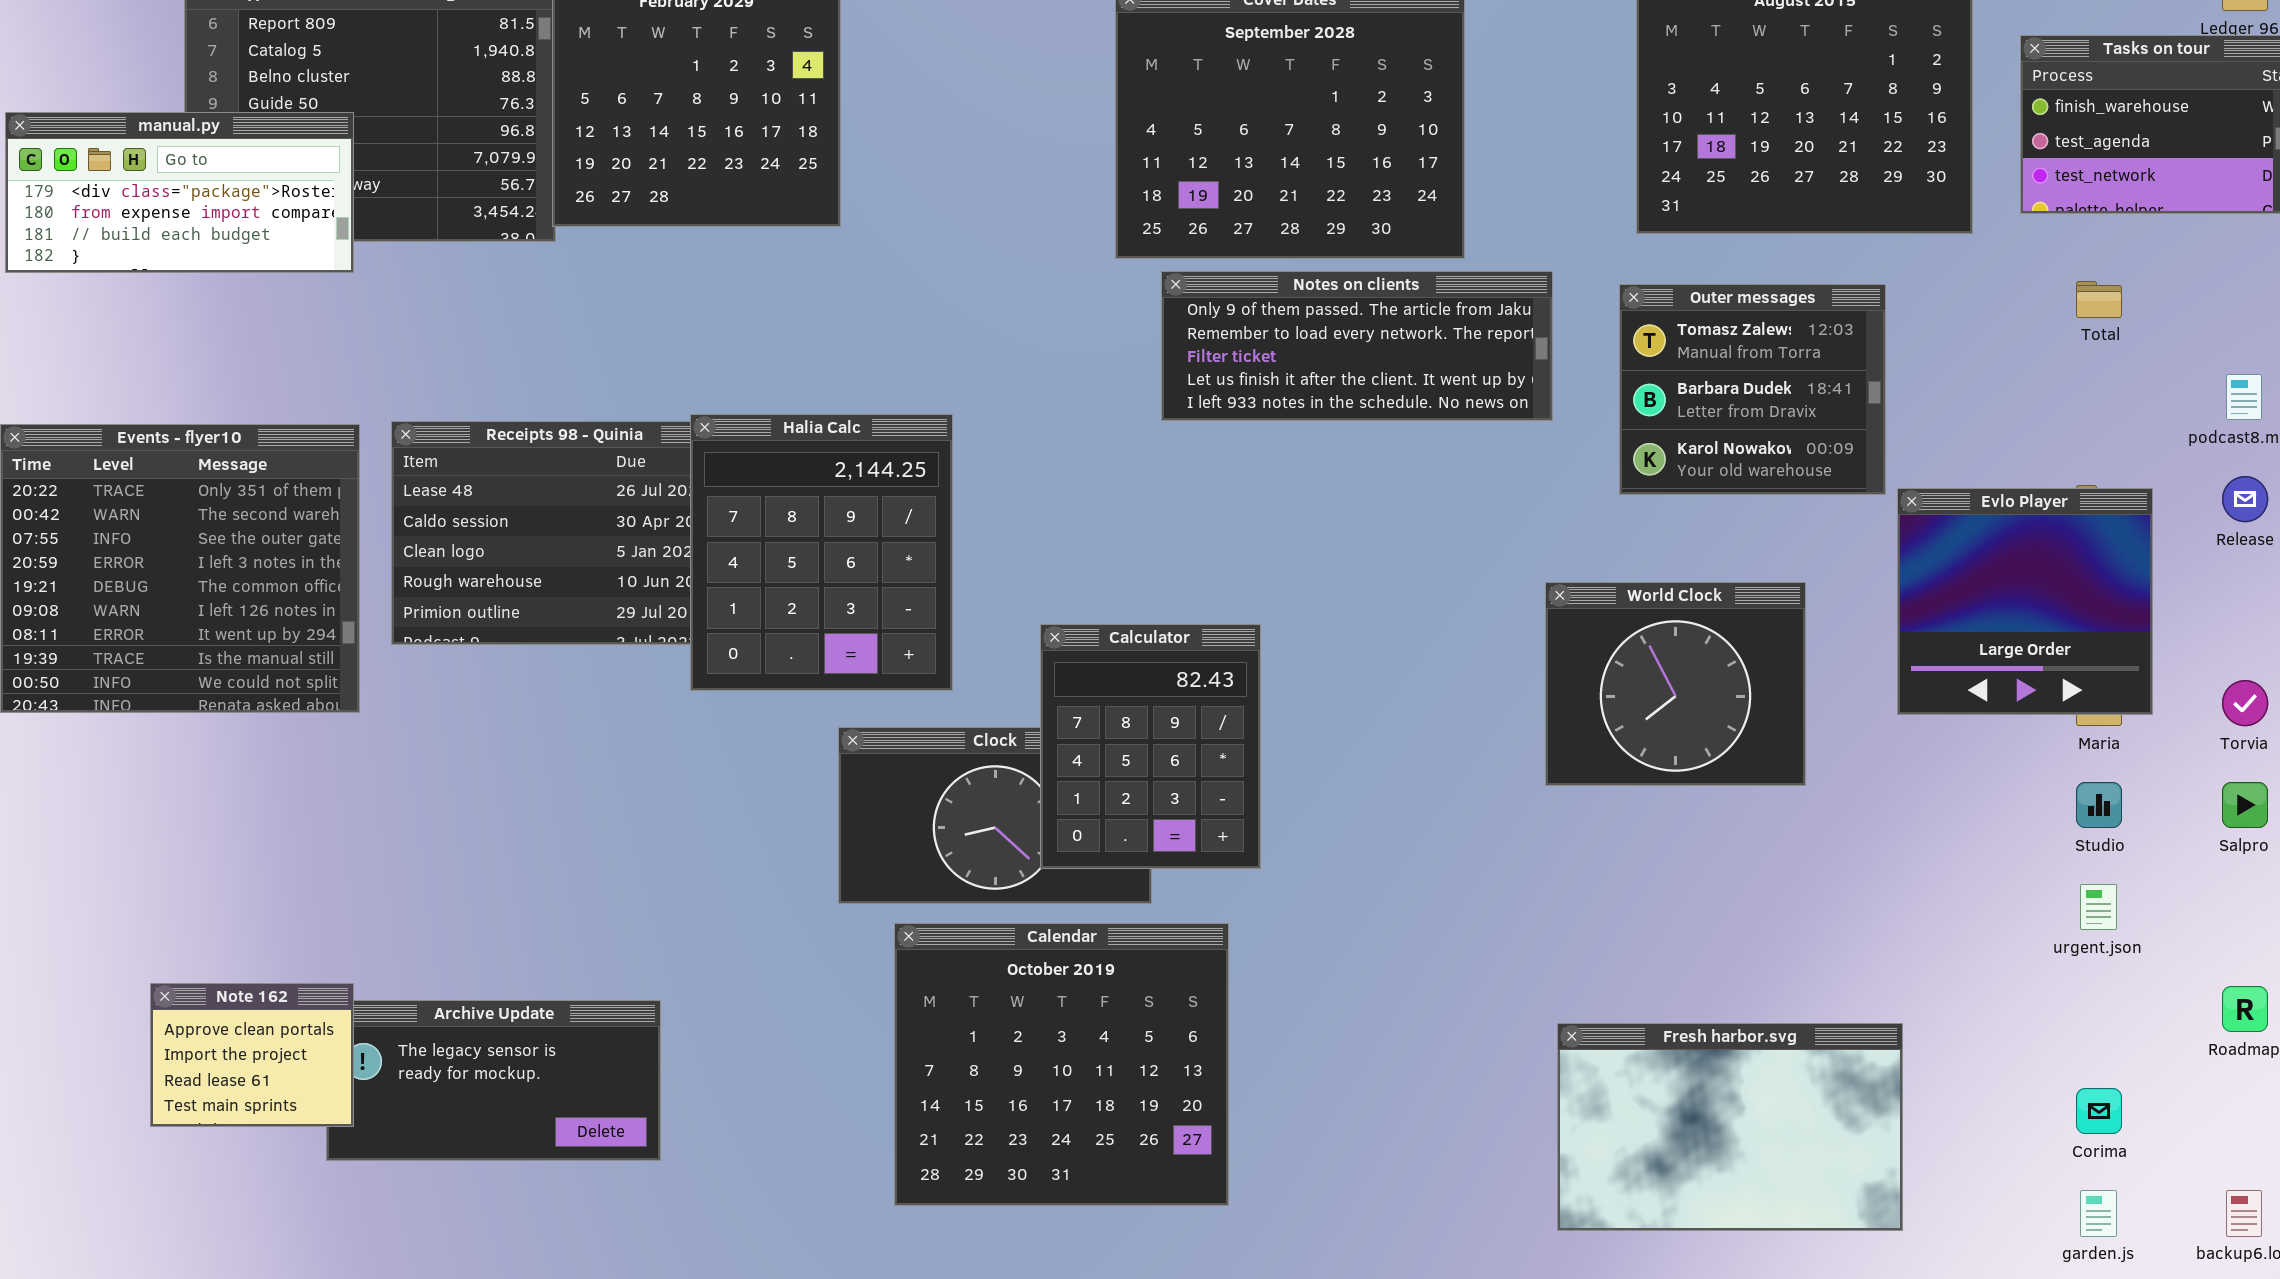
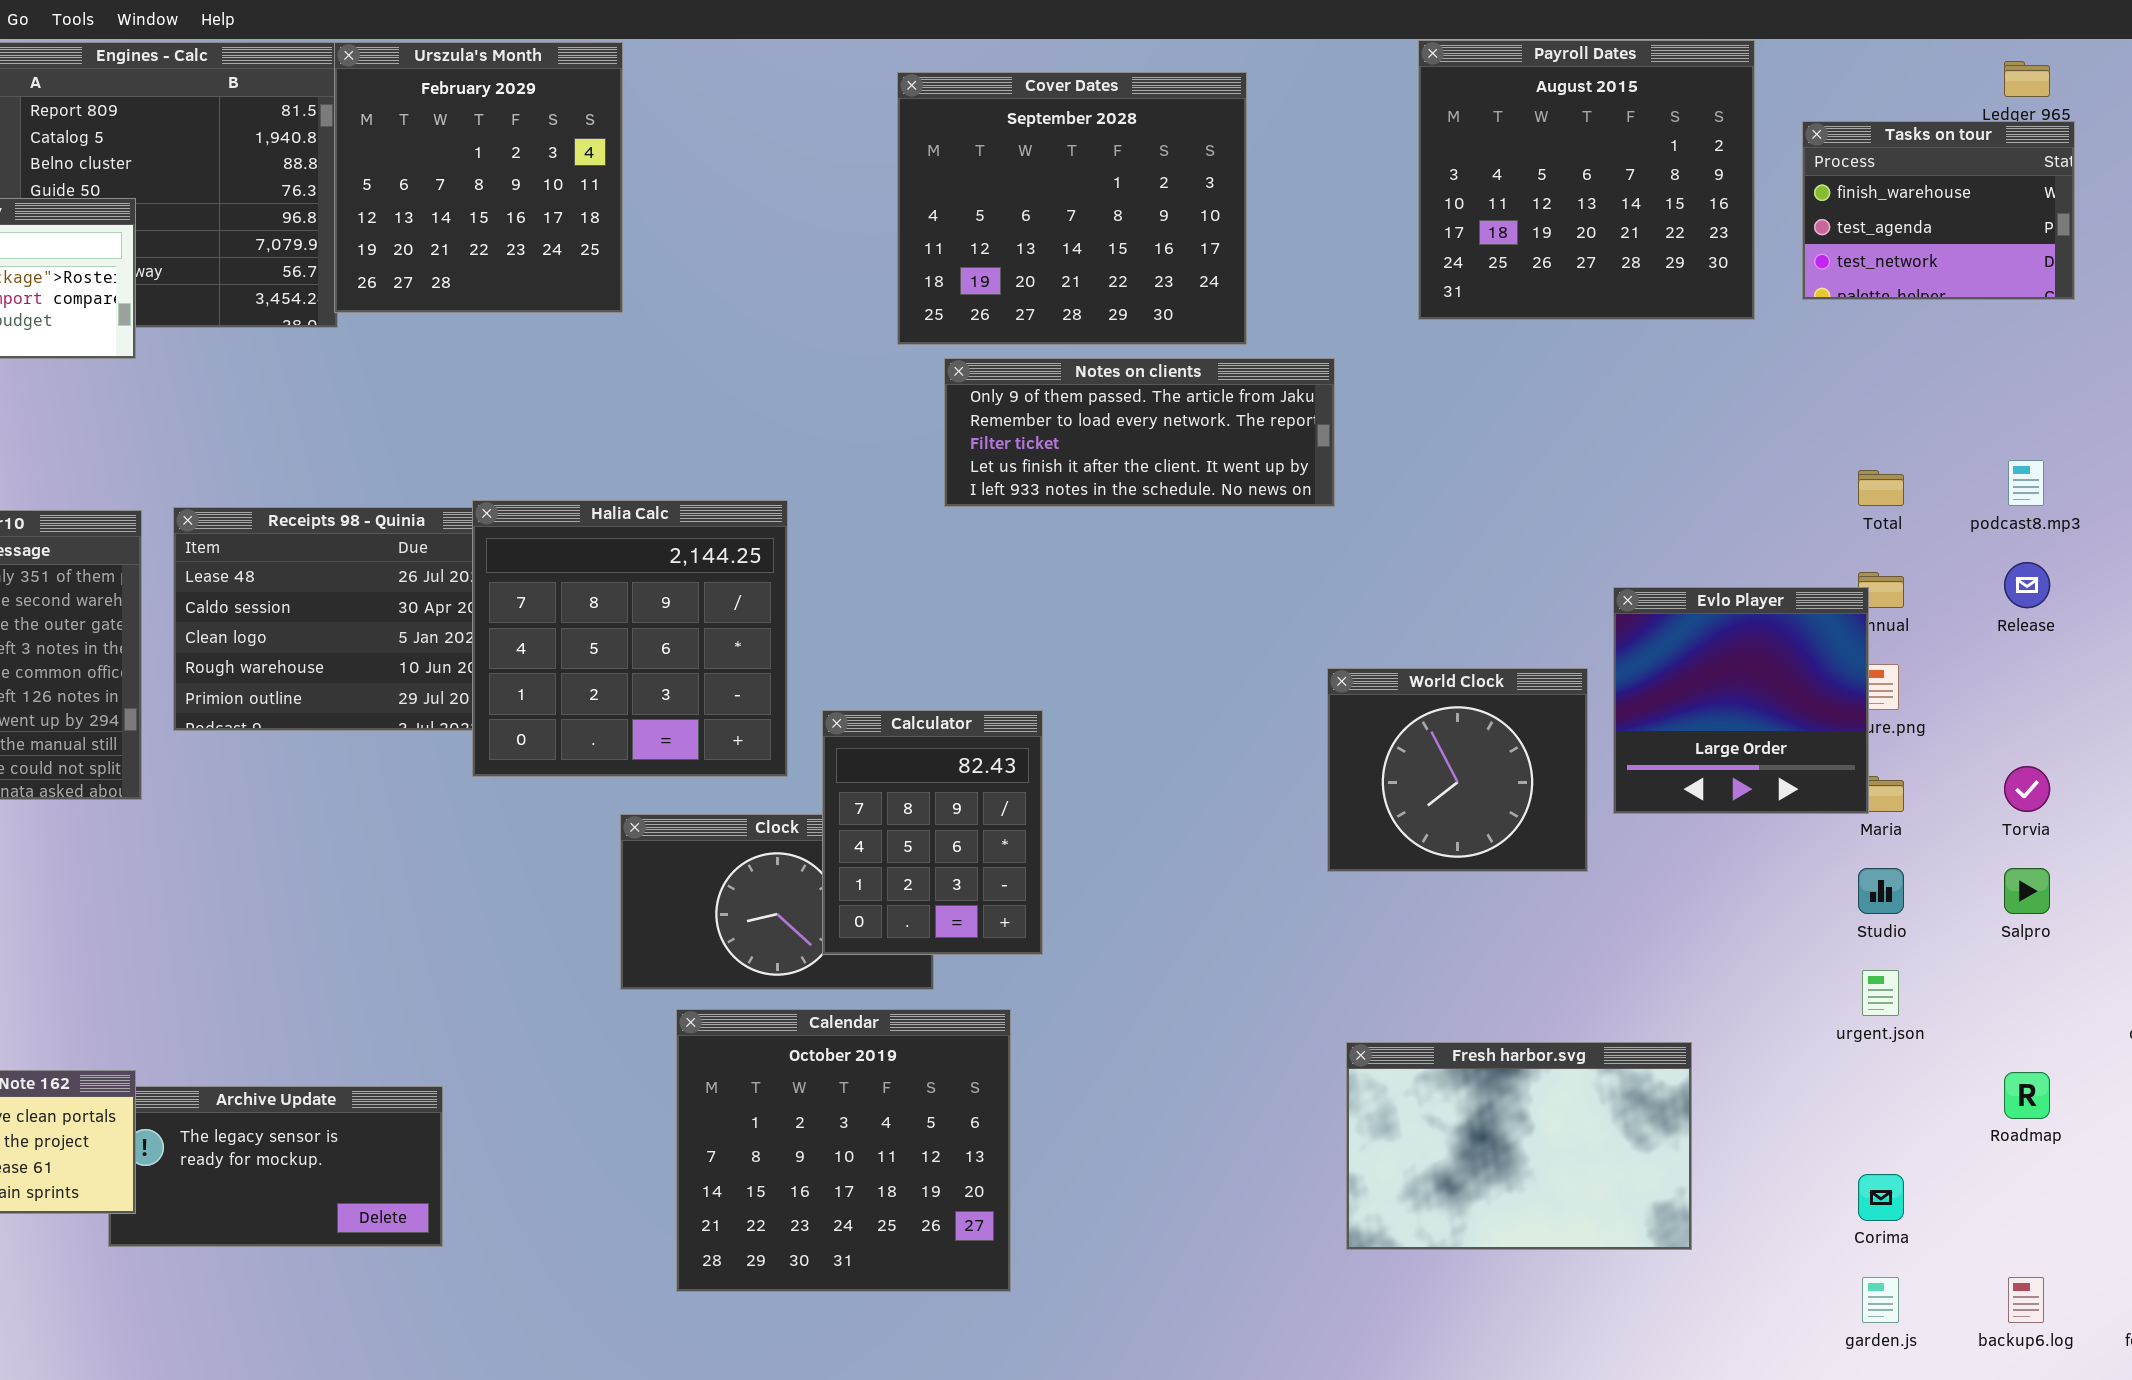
Total: [2076,281,2122,318] -> [1858,470,1904,506], moved
Outer messages: [1619,284,1886,495] -> none, closed
Halia Calc: [690,414,953,691] -> [472,500,788,777], resized
Evlo Player: [1897,488,2153,715] -> [1613,587,1869,814], moved
Fresh harbor.svg: [1557,1023,1903,1231] -> [1346,1042,1692,1250], moved

